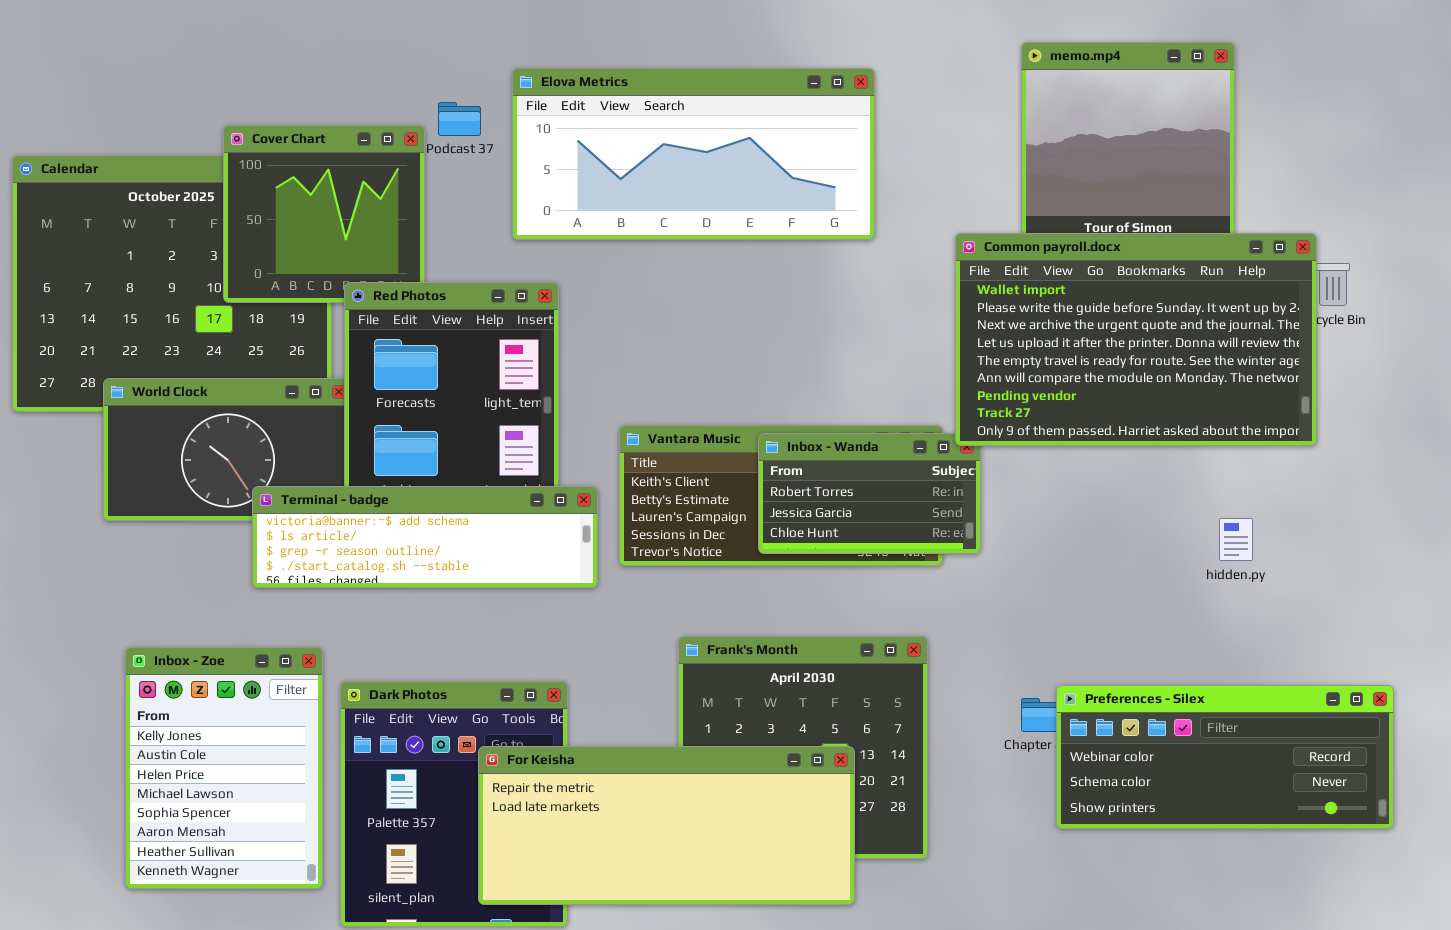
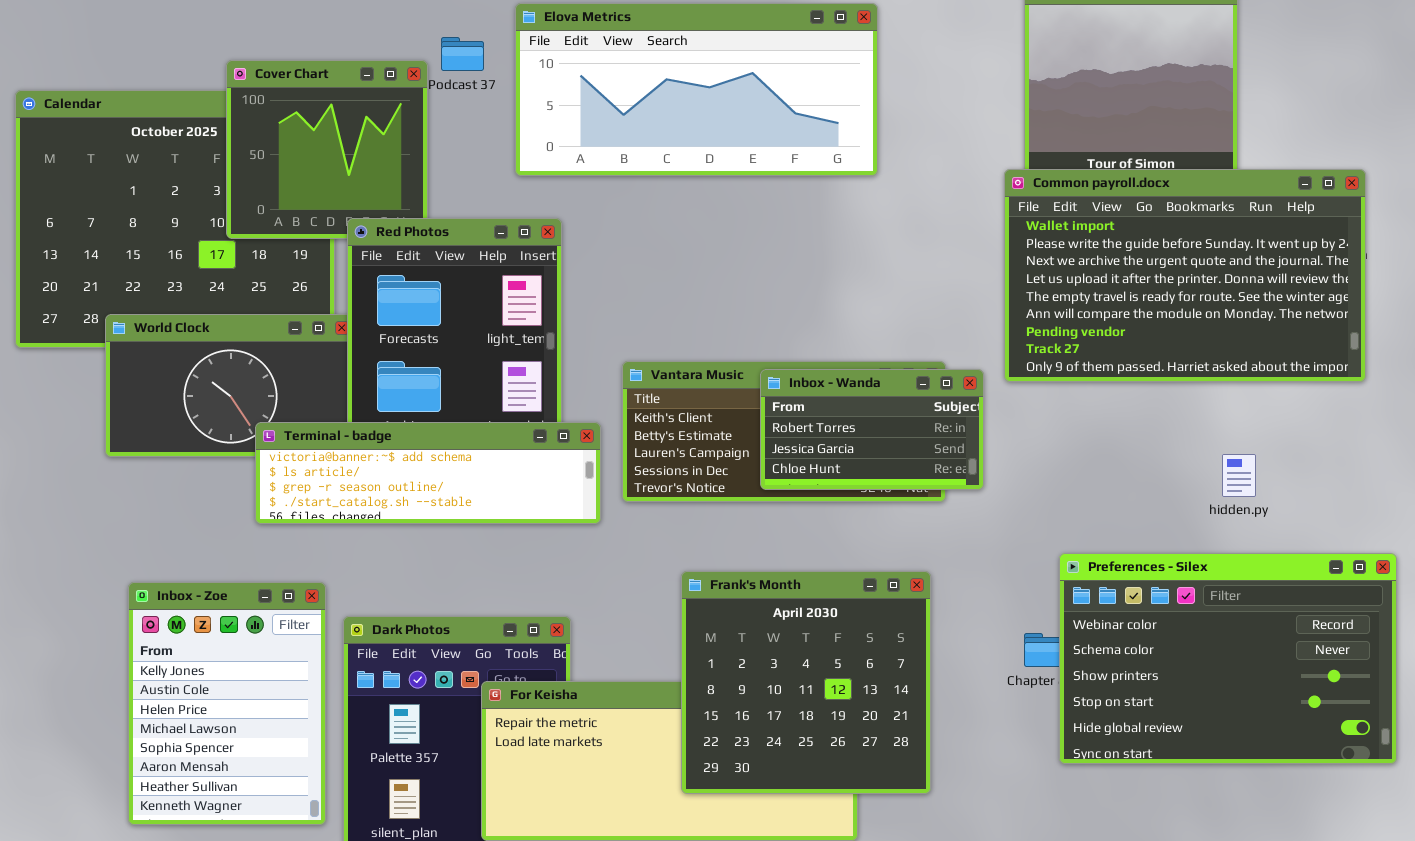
Common payroll.docx: [955,233,1317,446] -> [1004,169,1366,382], moved
Frank's Month: [678,636,928,859] -> [681,571,931,794], raised
Preferences - Silex: [1056,685,1394,829] -> [1059,553,1397,764], resized

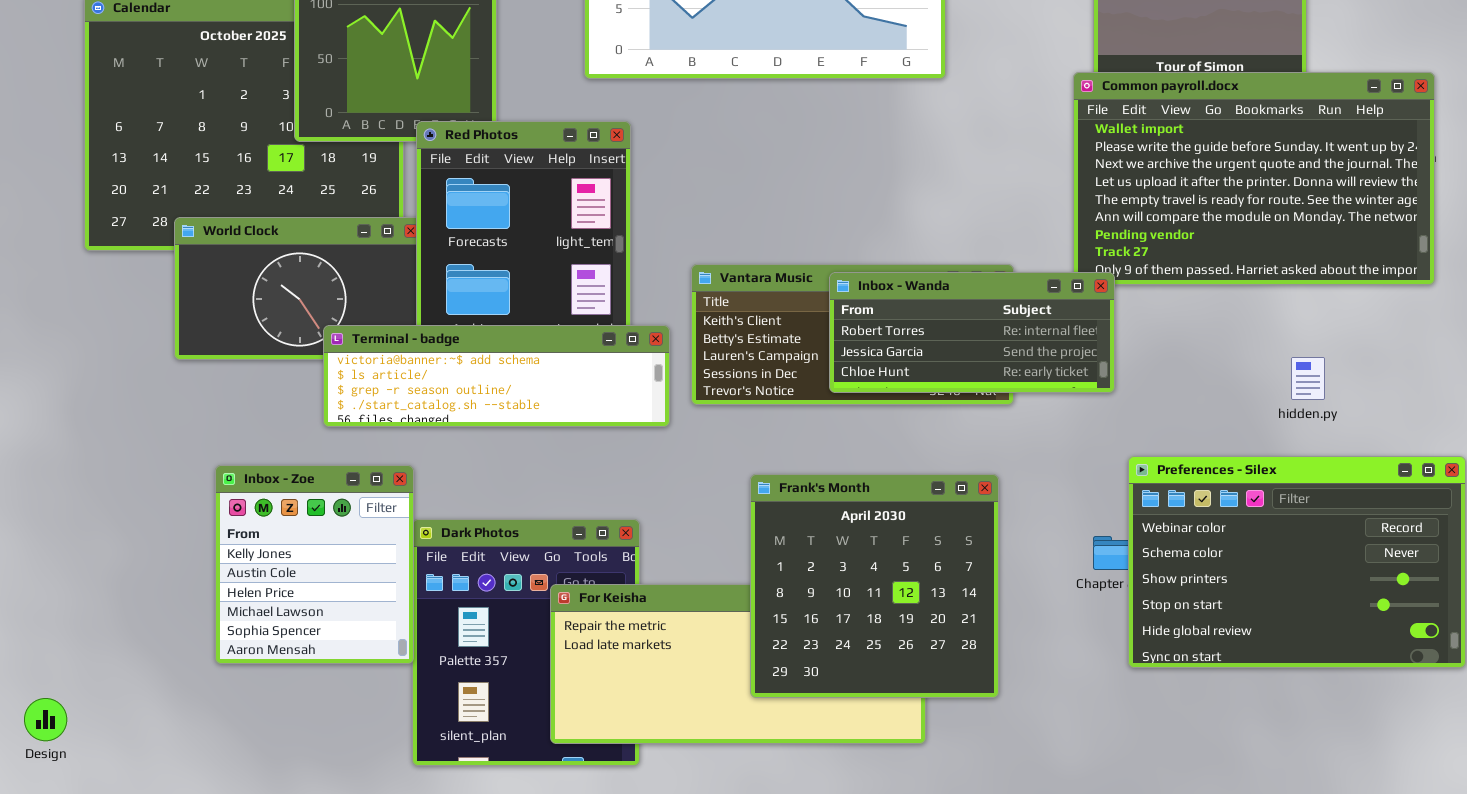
Inbox - Wanda: [760,369,984,490] -> [829,272,1115,393], resized
Inbox - Zoe: [128,582,326,825] -> [215,465,414,664], moved, resized

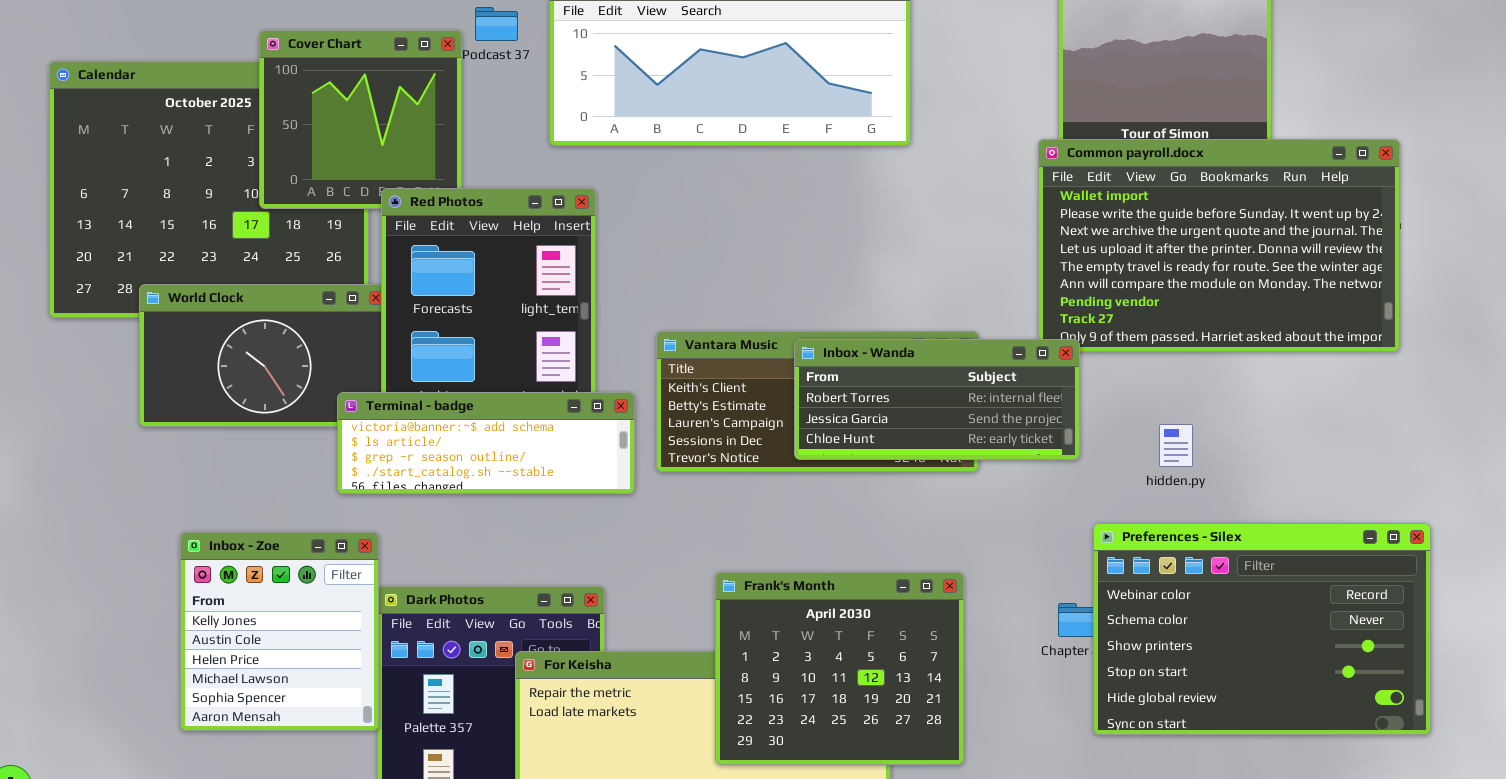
Terminal - badge: [323,325,670,427] -> [337,392,635,494], resized
hidden.py: [1291,357,1325,400] -> [1159,424,1193,467], moved
Frank's Month: [750,474,999,698] -> [715,572,964,765], resized

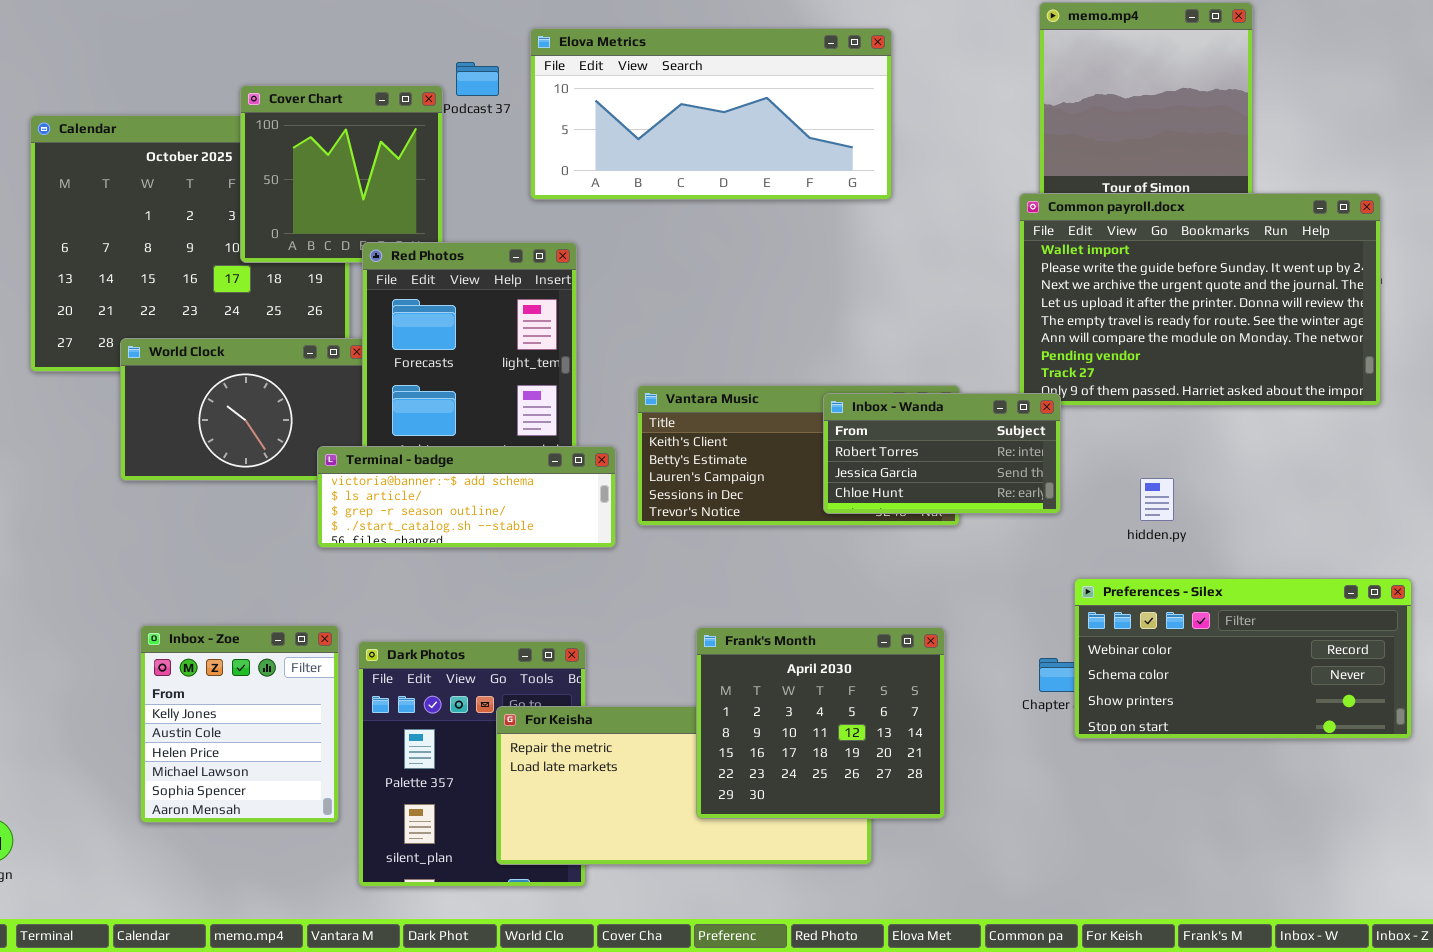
Inbox - Wanda: [794,339,1080,460] -> [823,393,1061,514], resized
Preferences - Silex: [1093,523,1431,735] -> [1074,578,1412,739], resized
Inbox - Zoe: [180,532,379,731] -> [140,625,339,823], moved

